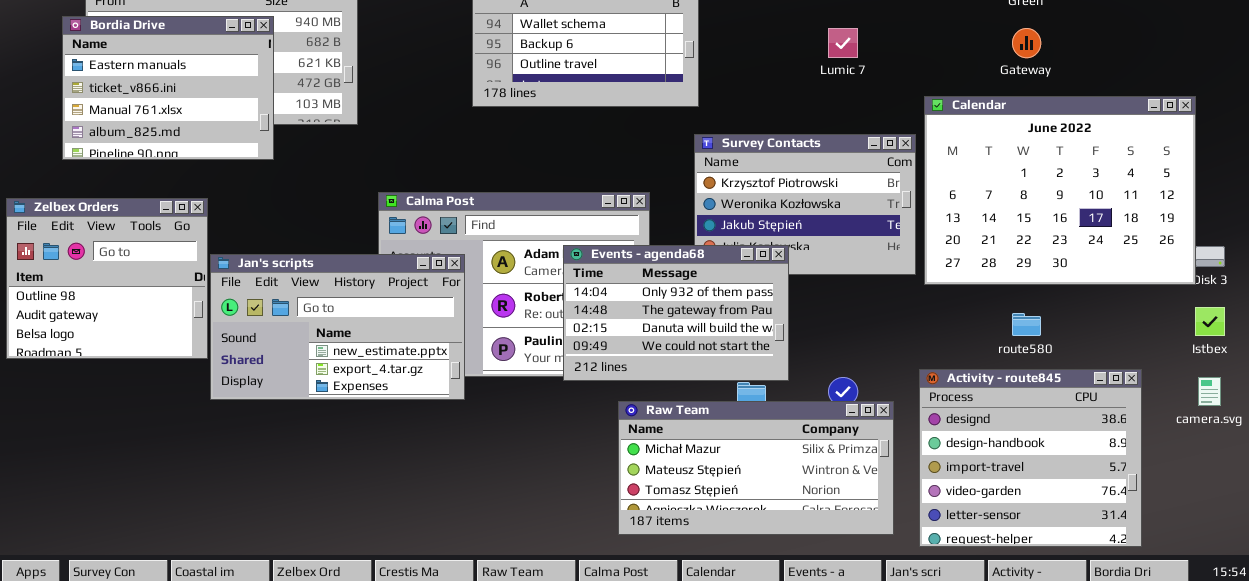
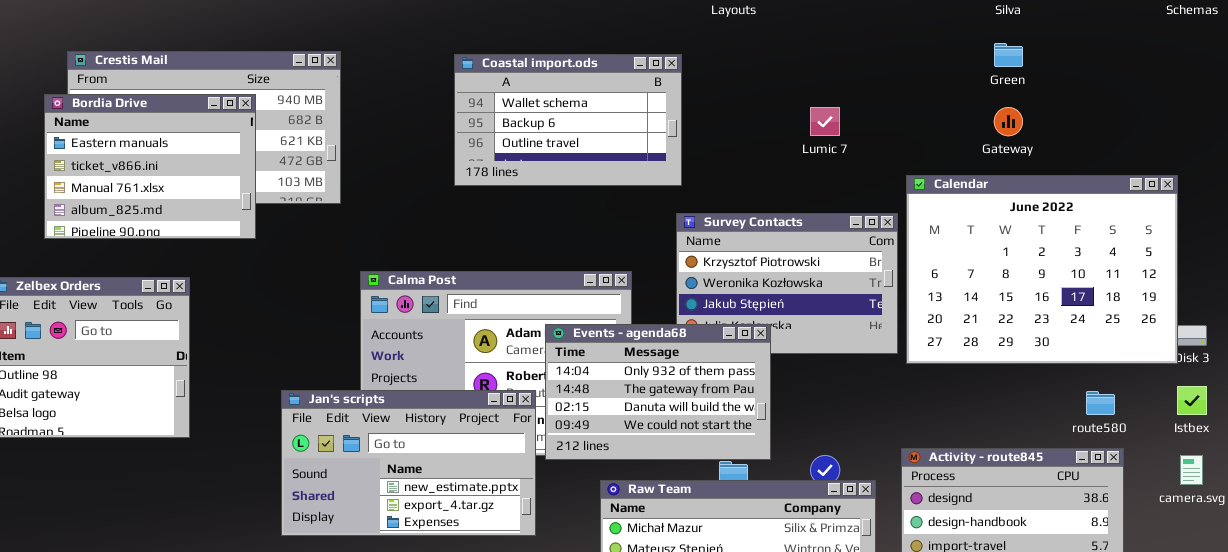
Jan's scripts: [210,254,465,400] -> [281,390,536,536], moved
route580: [1012,313,1041,336] -> [1086,391,1115,415], moved

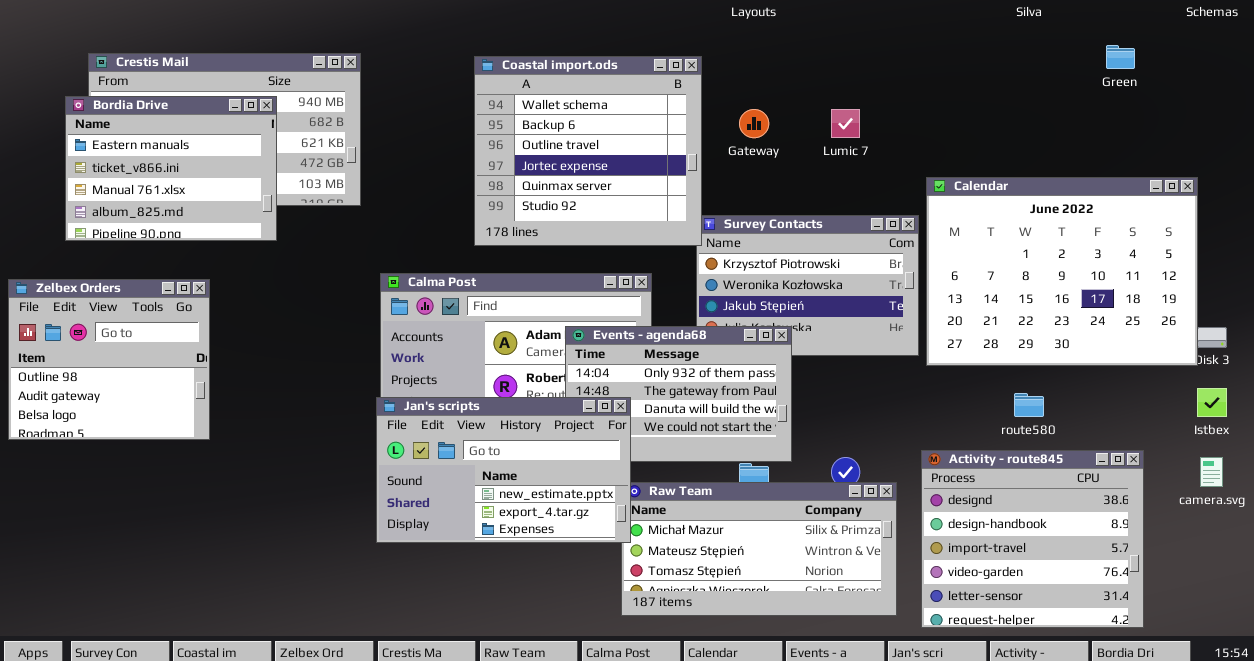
Green: [994,43,1023,67] -> [1106,45,1135,69], moved
Coastal import.ods: [454,54,682,186] -> [474,56,702,246], resized
Gateway: [994,107,1023,136] -> [739,109,769,138], moved
Jan's scripts: [281,390,536,536] -> [376,397,631,543], moved
route580: [1086,391,1115,415] -> [1014,393,1044,417], moved

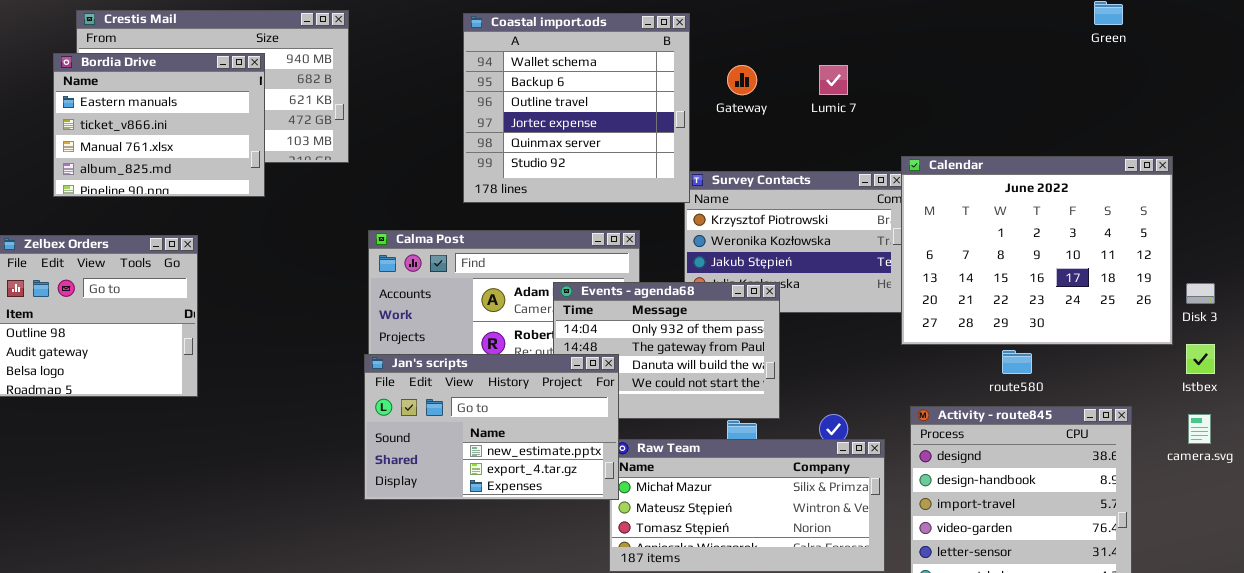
Calendar: [926,177,1198,366] -> [901,156,1173,345], moved

